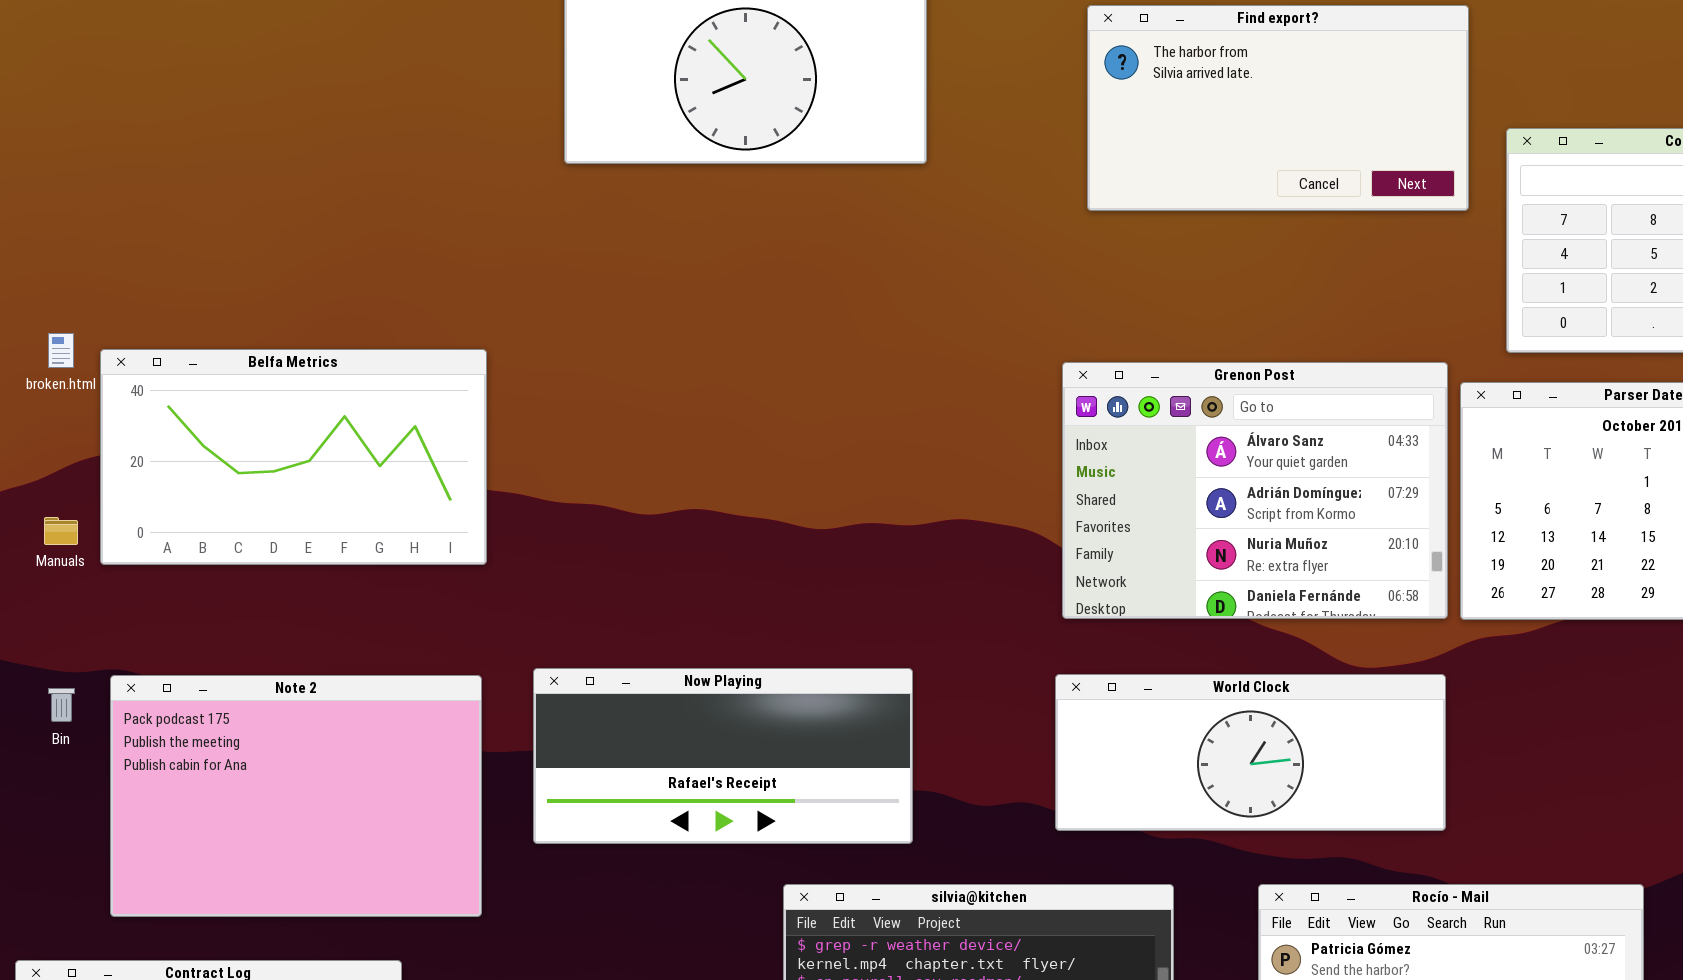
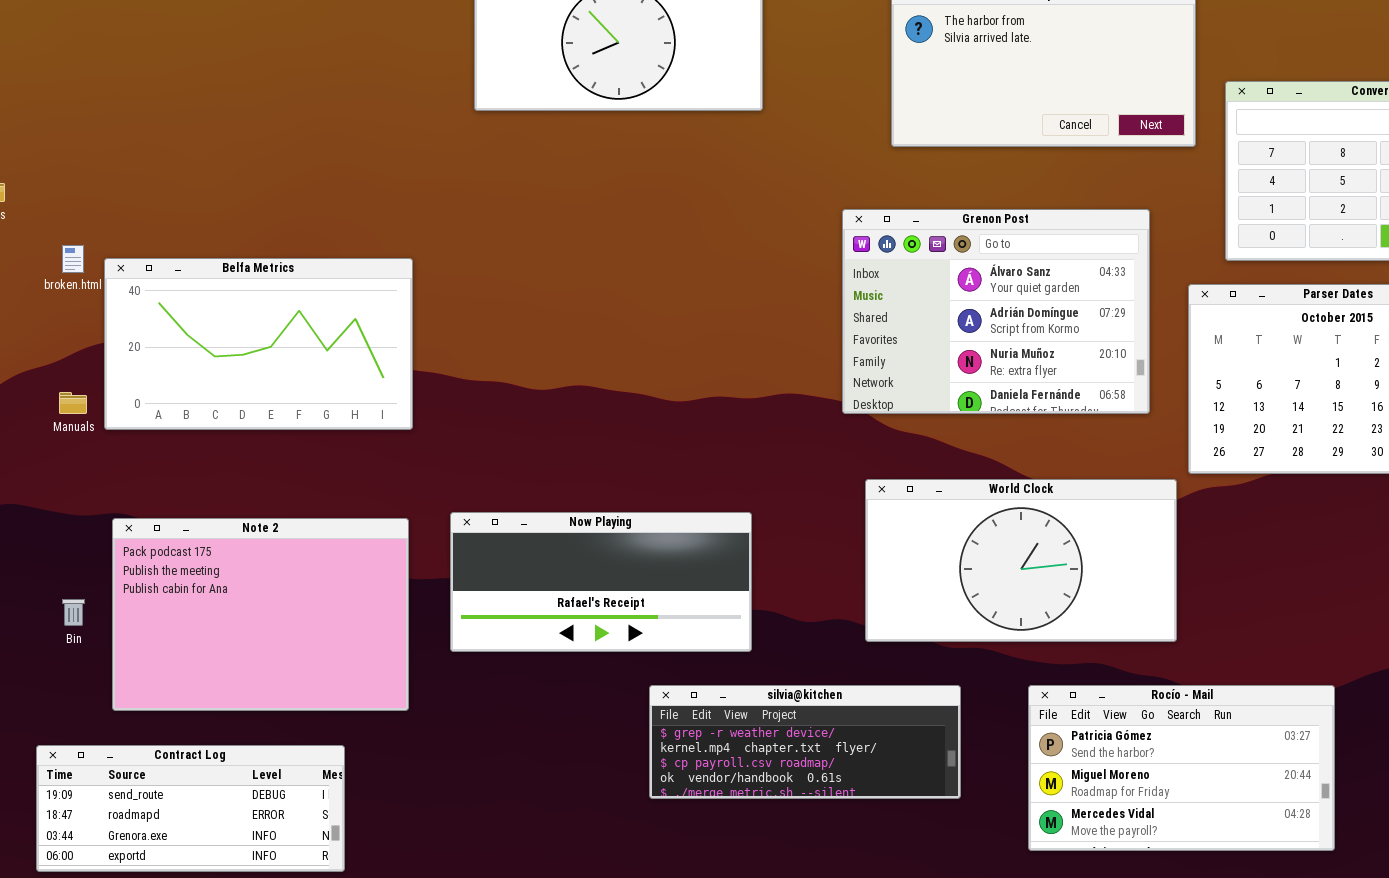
Grenon Post: [1062,362,1448,619] -> [842,209,1150,414], moved
World Clock: [1055,674,1446,831] -> [865,479,1177,642], resized
Bin: [48,688,75,722] -> [62,599,85,626], moved

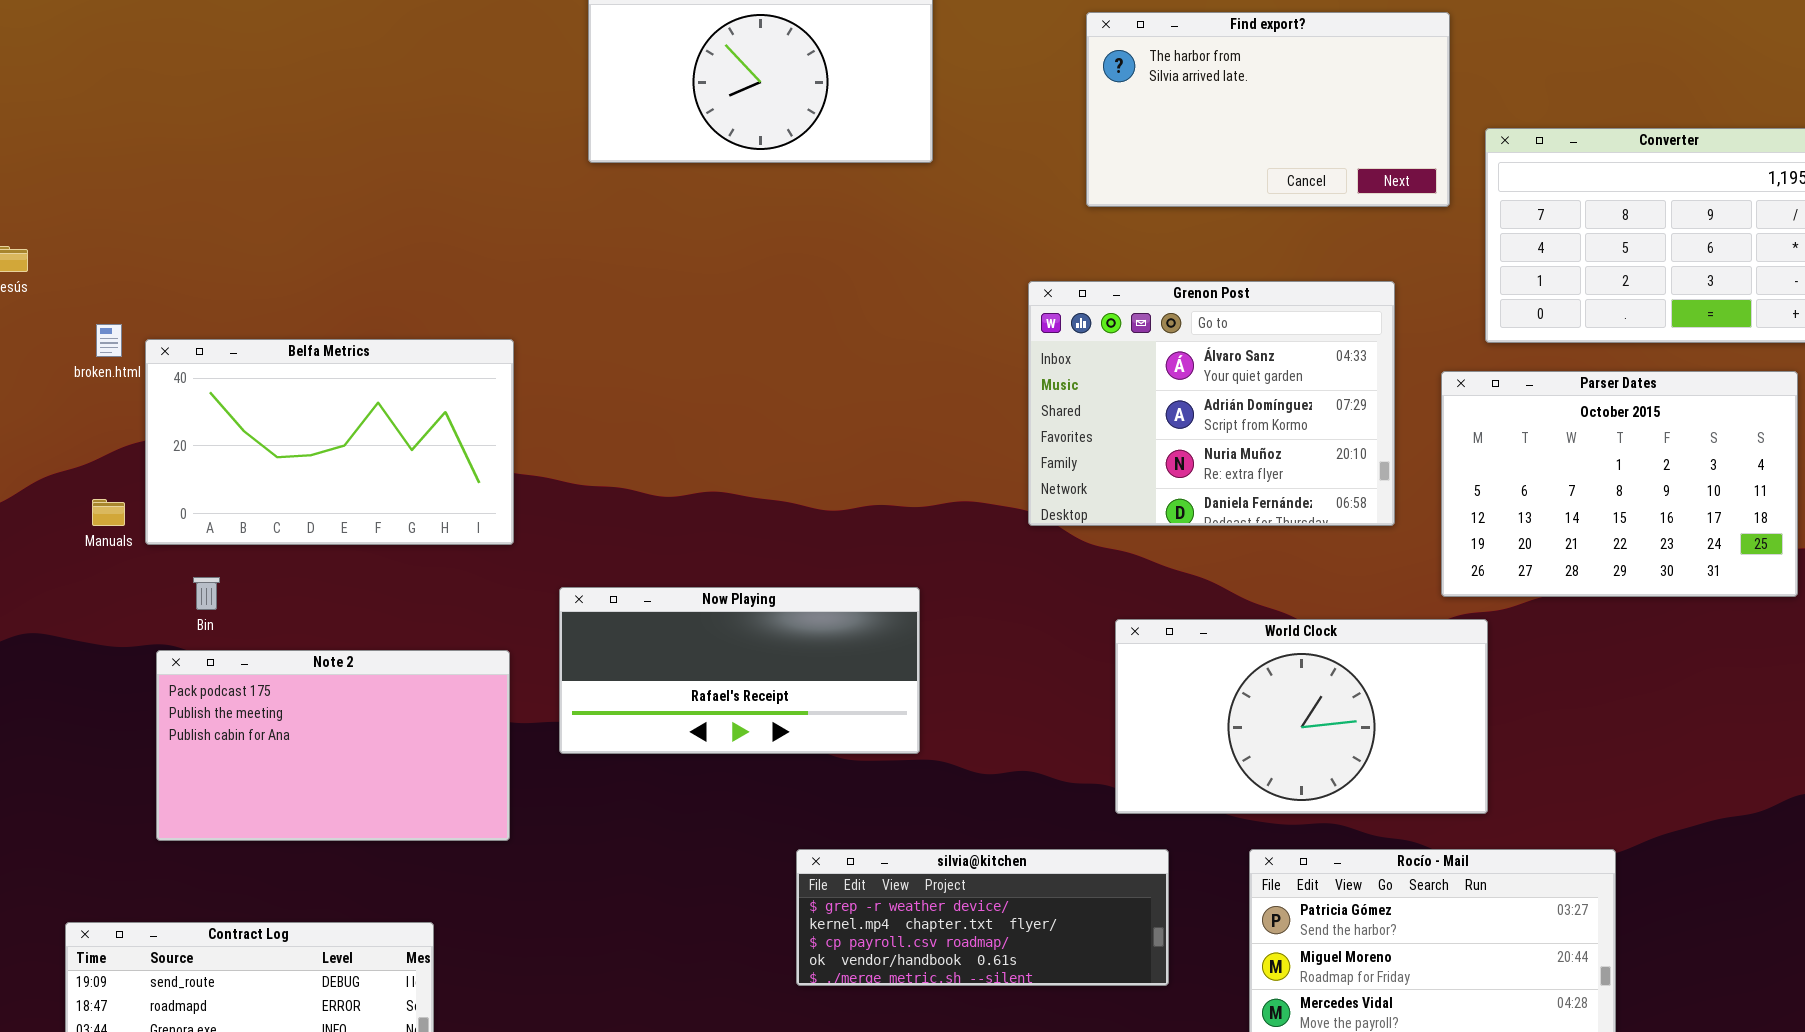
World Clock: [865,479,1177,642] -> [1115,619,1488,814], moved
Now Playing: [450,512,752,652] -> [559,587,920,754], moved
Note 2: [112,518,409,711] -> [156,650,510,841], resized
Bin: [62,599,85,626] -> [193,577,220,610], moved

